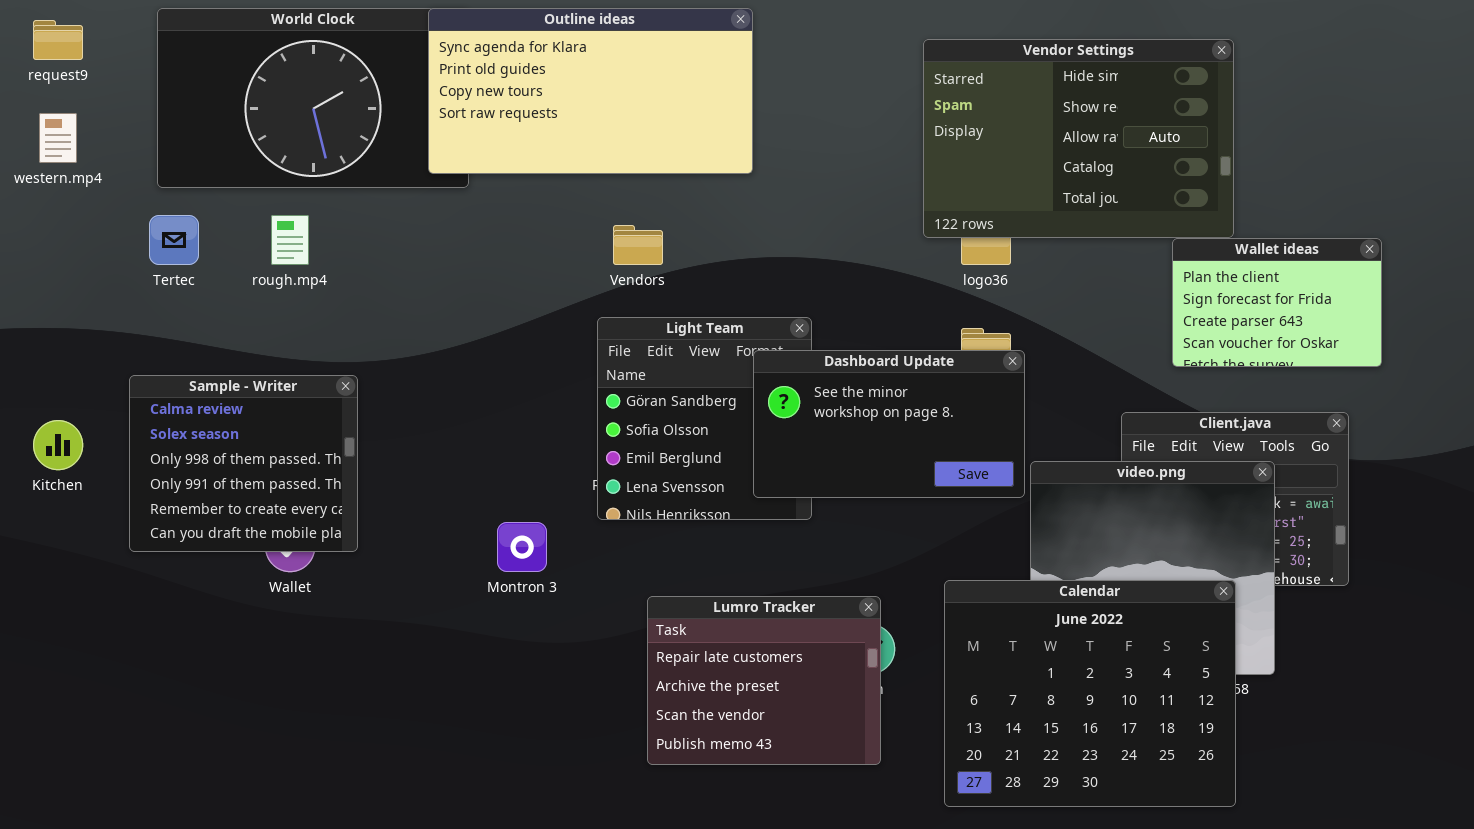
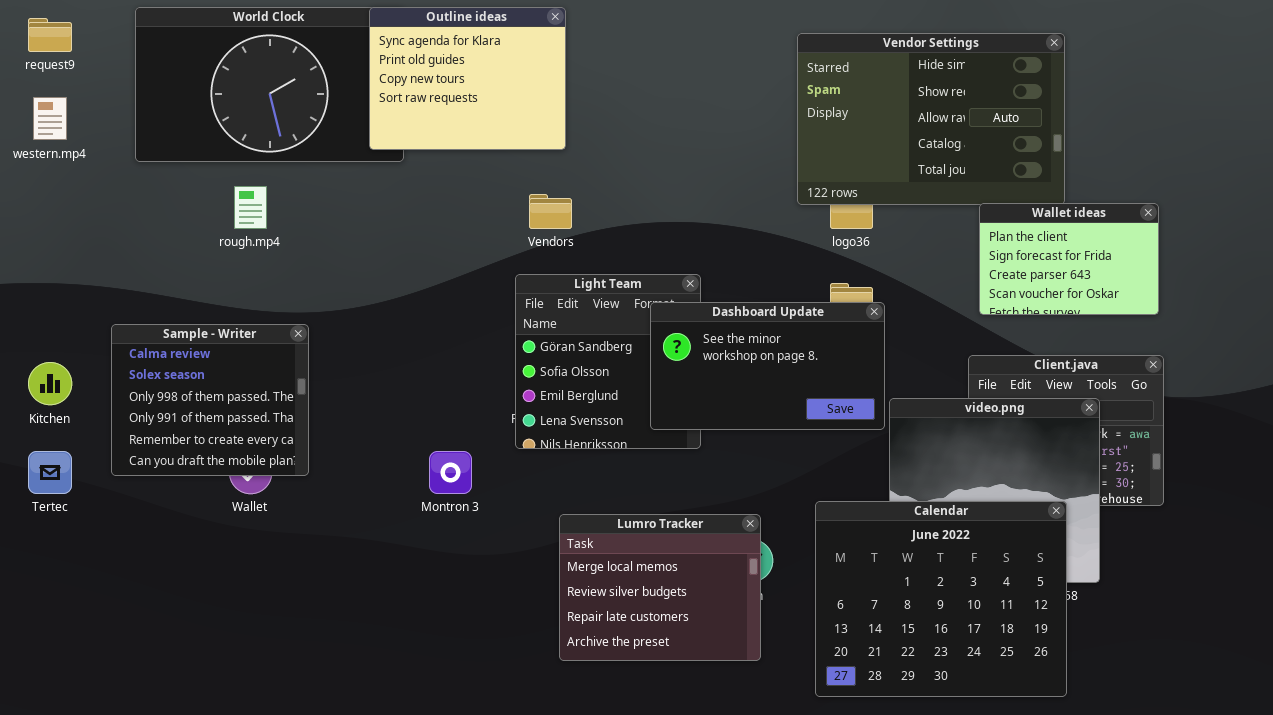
Outline ideas: [428,8,753,174] -> [369,7,566,150], resized
Tertec: [149,215,199,265] -> [28,451,72,494], moved
Wallet ideas: [1172,238,1382,367] -> [979,203,1159,315], moved
Lumro Tracker: [647,596,881,765] -> [559,514,761,661], scrolled up 2 rows

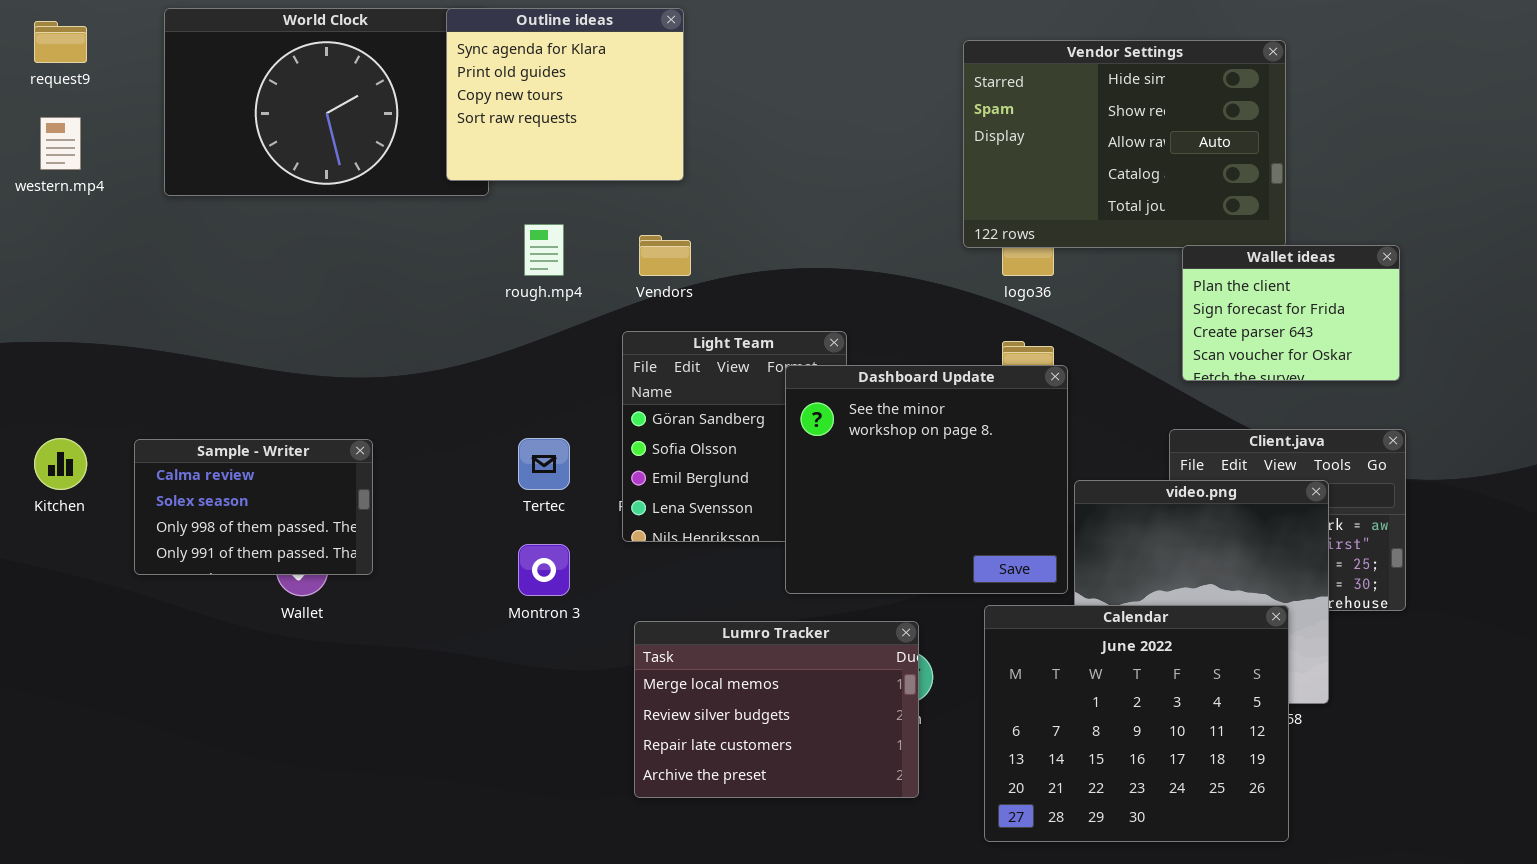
rough.mp4: [234,186,267,229] -> [524,224,564,276], moved
Dashboard Update: [650,302,885,430] -> [785,365,1068,594], resized
Sample - Writer: [111,324,309,476] -> [134,439,373,575], resized
Tertec: [28,451,72,494] -> [518,438,570,490], moved
Lumro Tracker: [559,514,761,661] -> [634,621,919,798], resized

